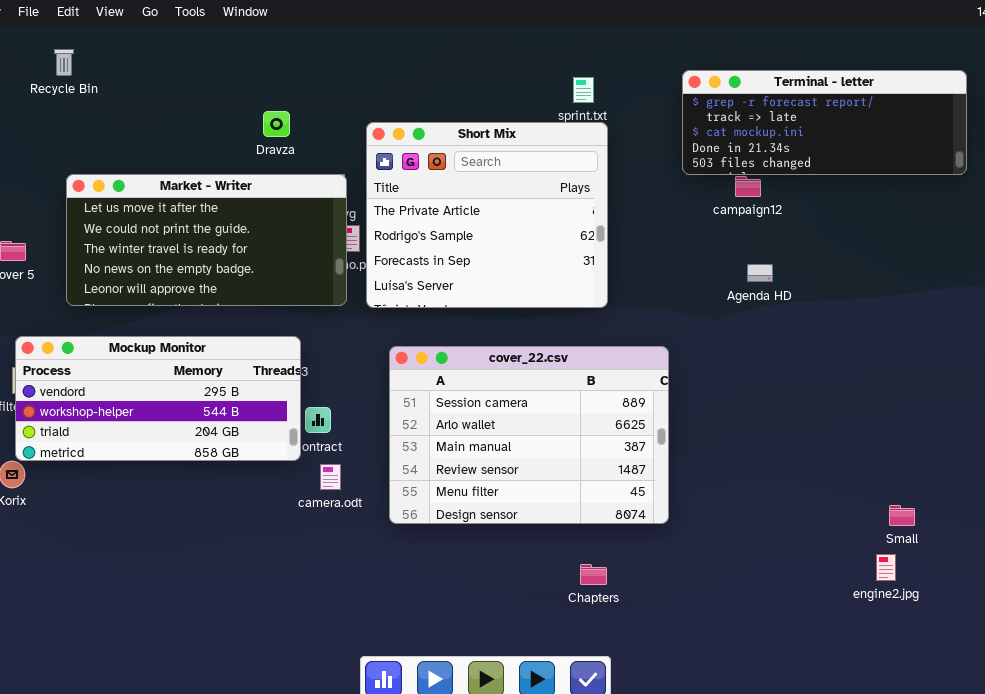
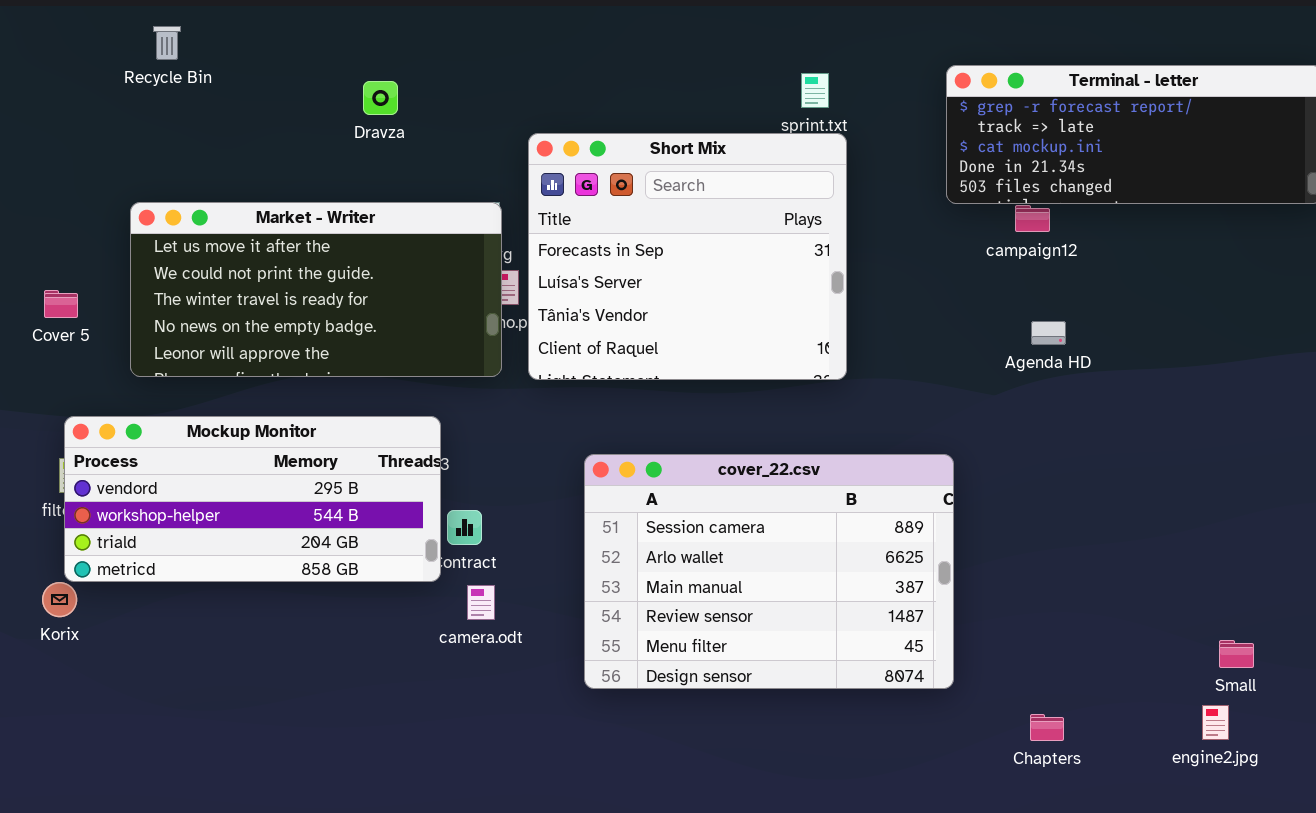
Recycle Bin: [54,49,74,76] -> [153,26,181,60], moved
Dravza: [263,111,290,137] -> [363,81,398,115], moved
Short Mix: [366,122,608,308] -> [528,133,847,380], scrolled down 2 rows
cover_22.csv: [389,346,669,524] -> [584,454,954,689], moved
Chapters: [580,564,607,585] -> [1030,714,1064,741], moved

